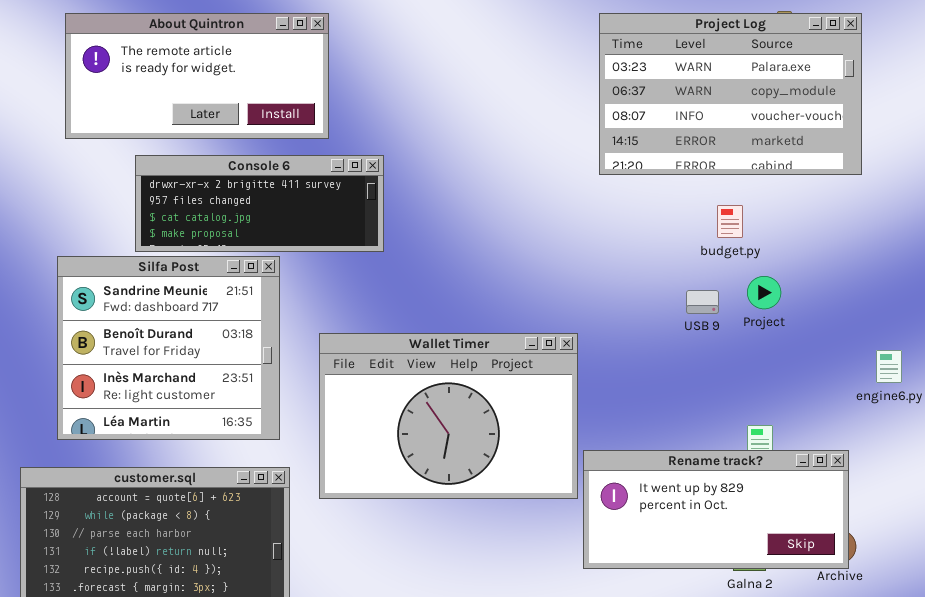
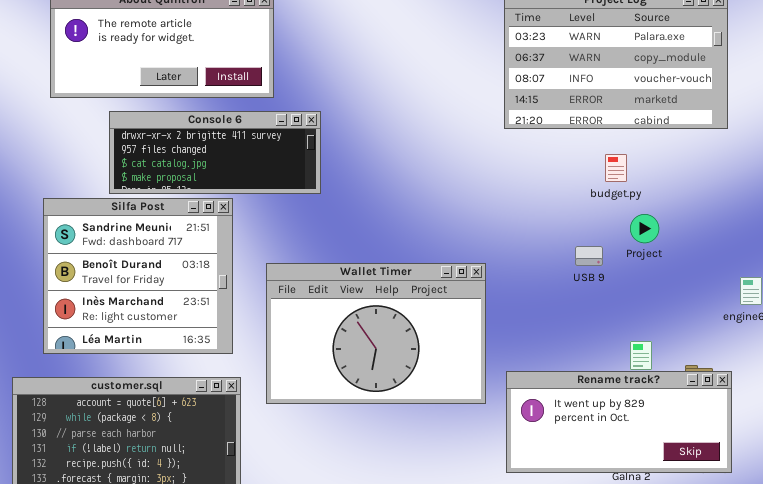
USB 9: [686,290,719,314] -> [575,246,603,266], moved
Rename track?: [583,450,849,569] -> [506,371,732,473], moved

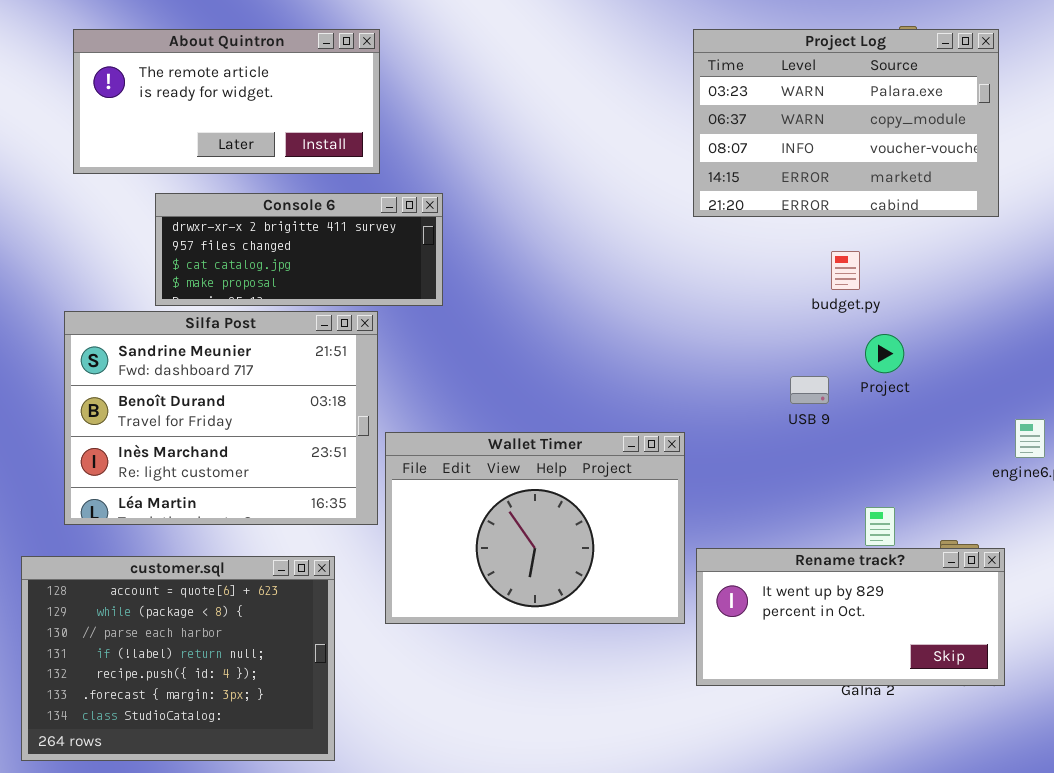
Silfa Post: [43,198,233,354] -> [64,311,378,525], resized
Wallet Timer: [266,263,486,404] -> [385,432,685,624], moved

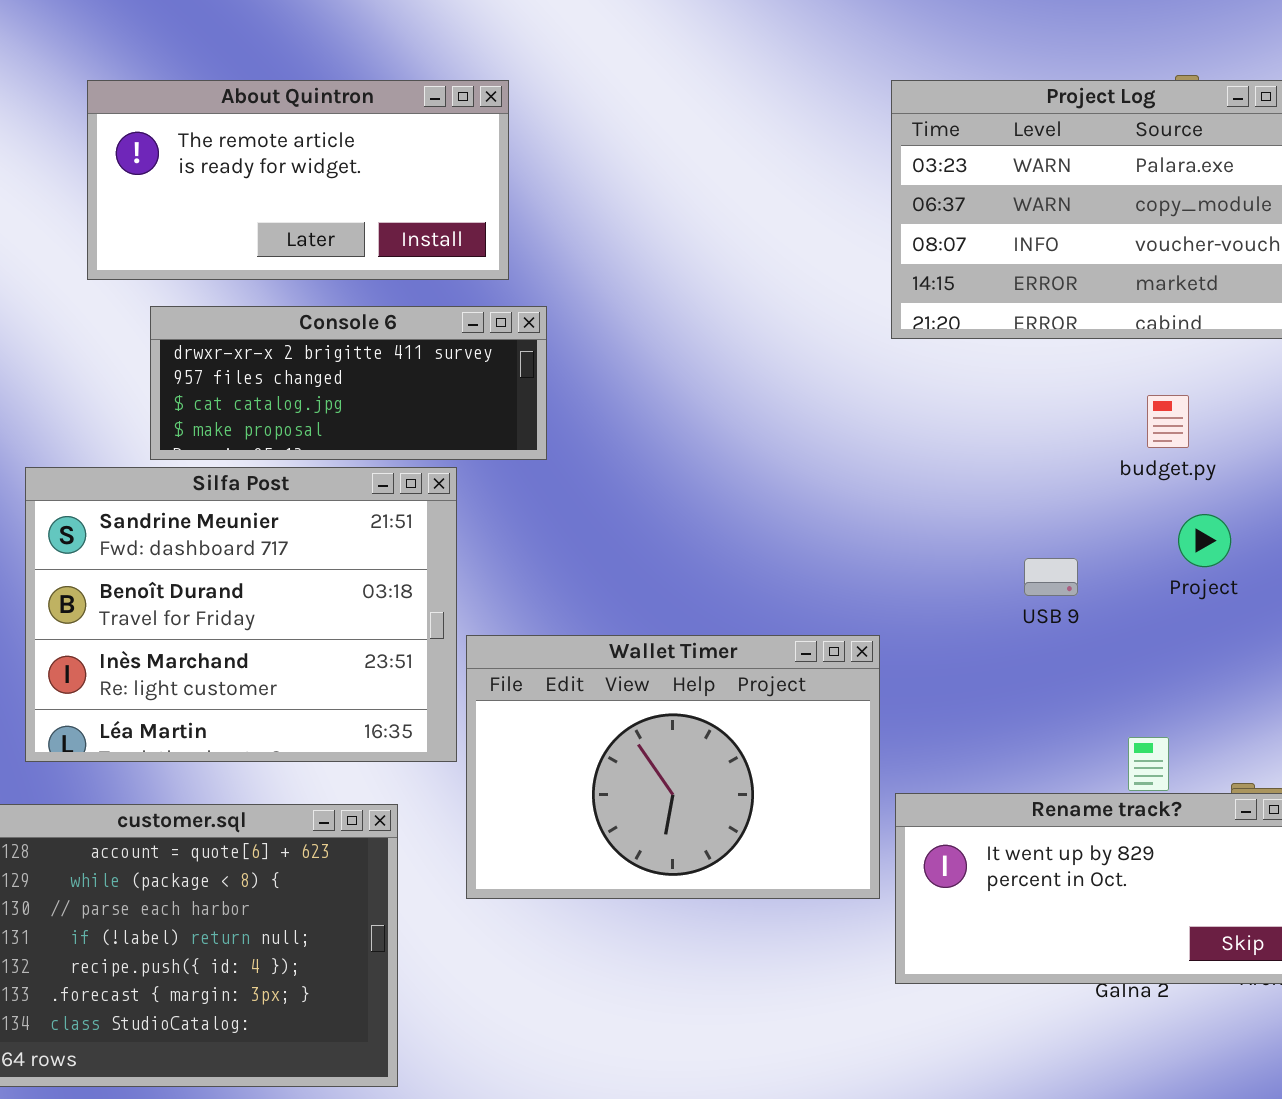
About Quintron: [73,29,380,174] -> [87,80,509,280], moved
budget.py: [831,251,860,290] -> [1147,395,1189,448], moved
Project: [865,334,904,373] -> [1178,514,1231,567], moved

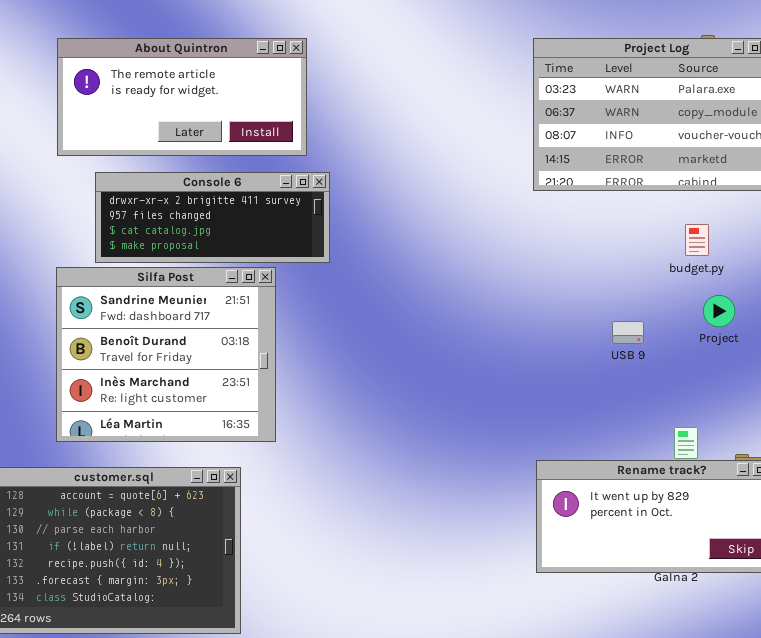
Silfa Post: [25,467,457,762] -> [56,267,276,442], resized
Wallet Timer: [466,635,880,899] -> none, closed

